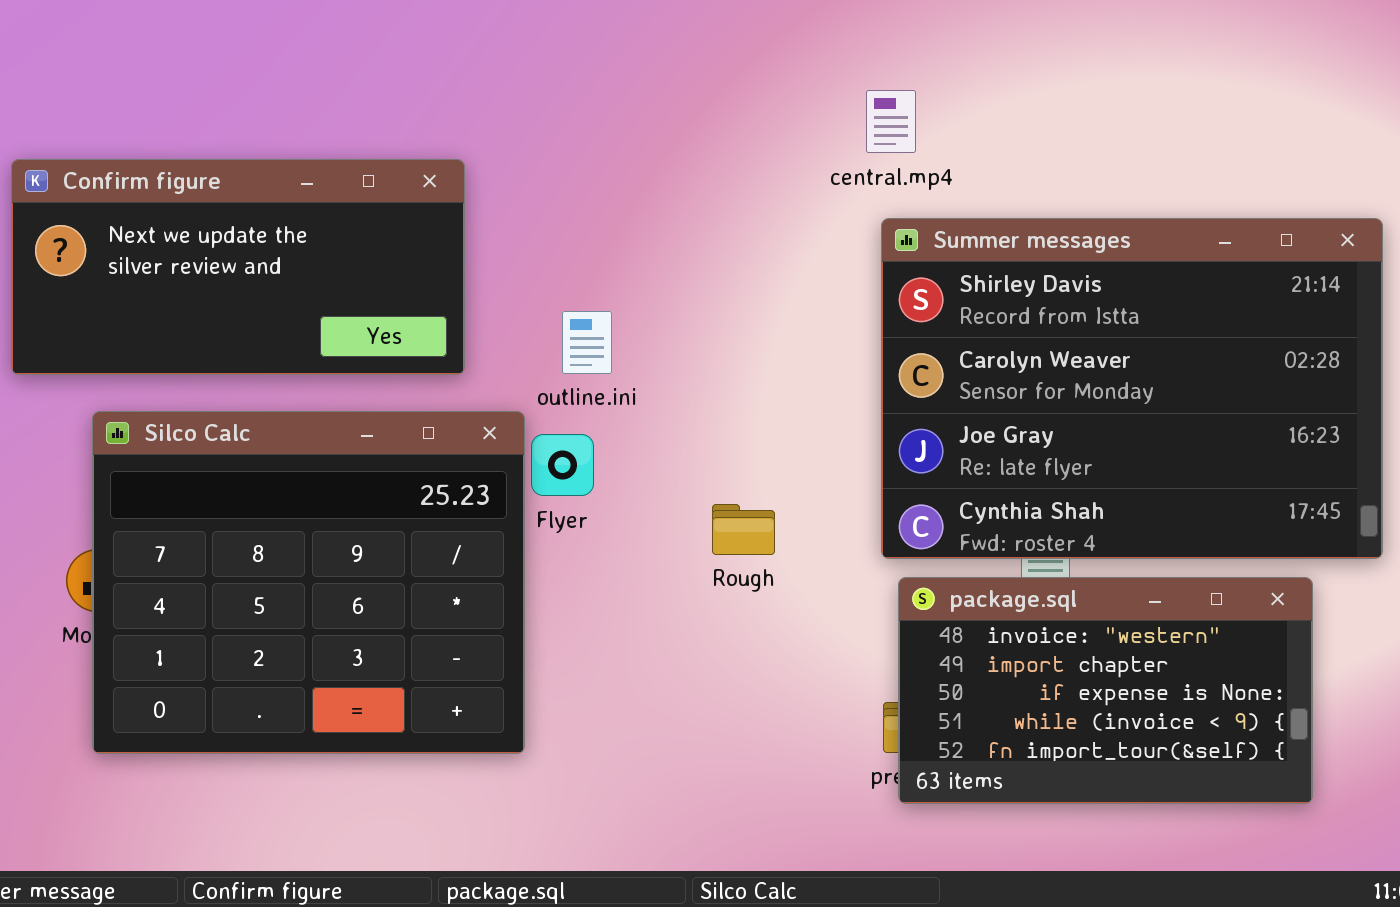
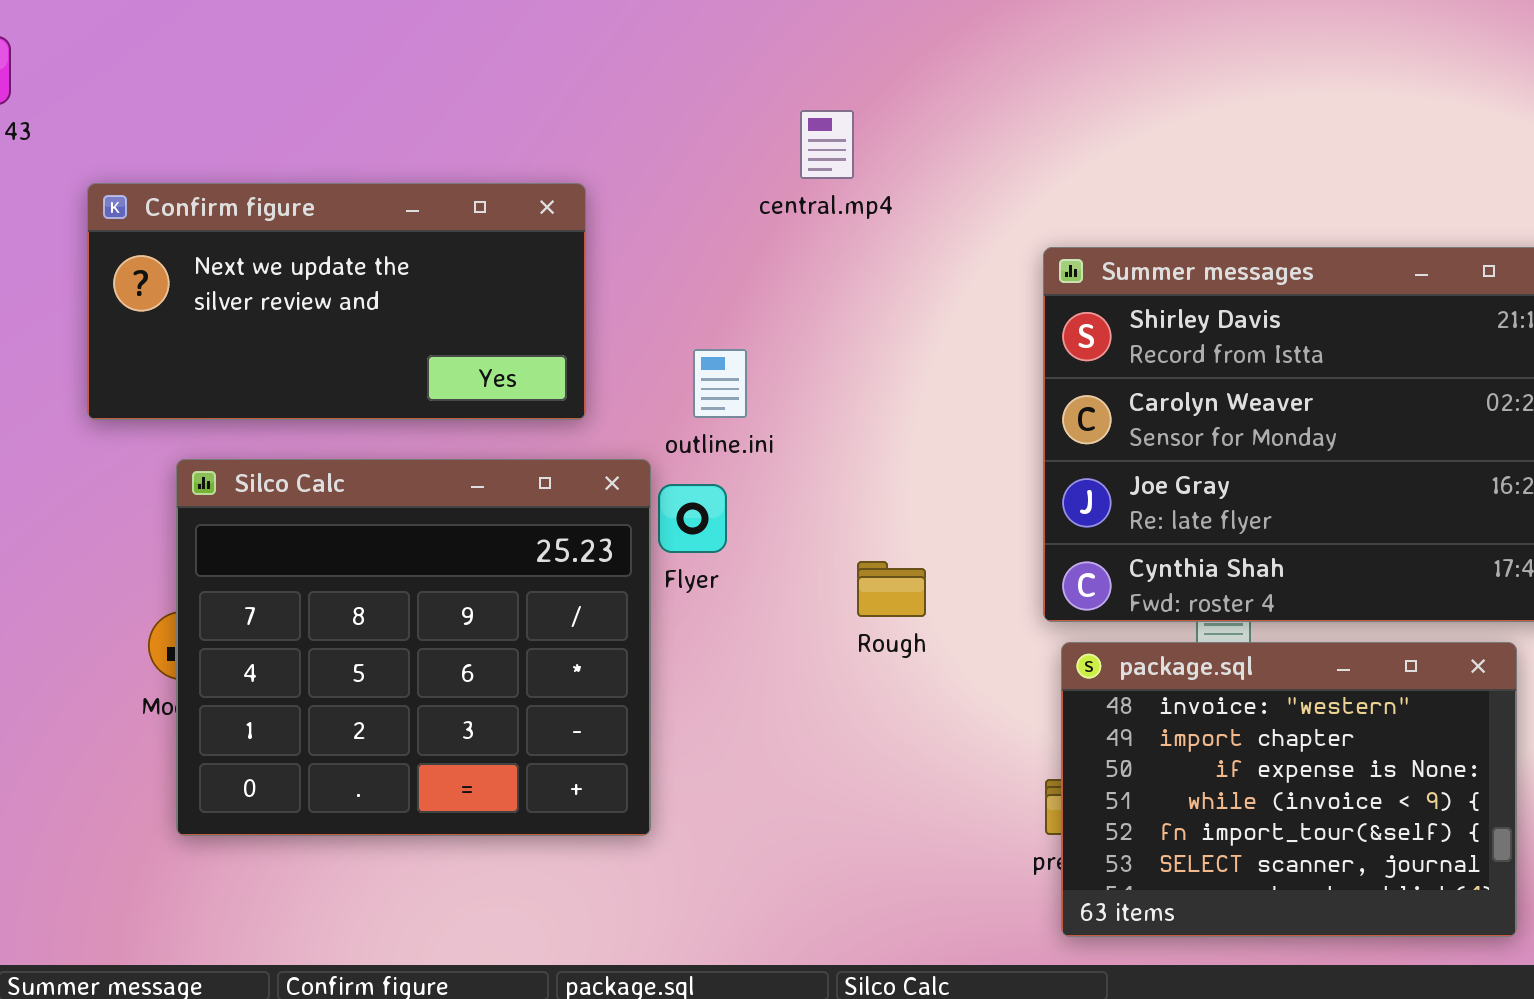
central.mp4: [866,90,916,153] -> [800,110,854,179], moved
package.sql: [898,577,1313,804] -> [1061,642,1517,937], resized

